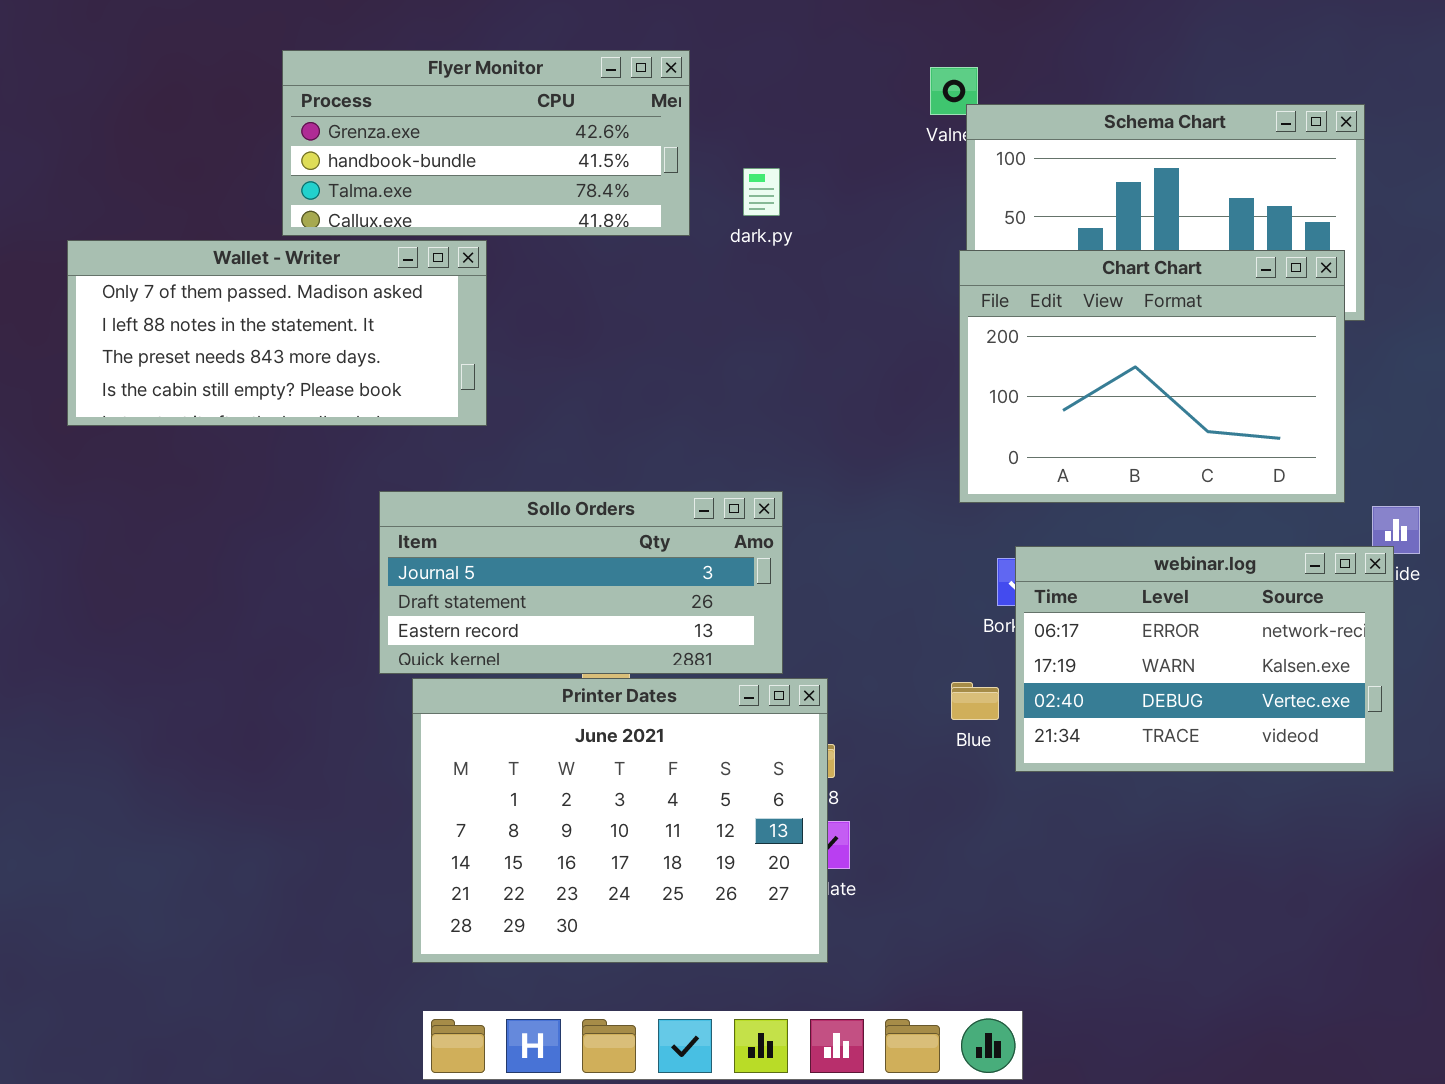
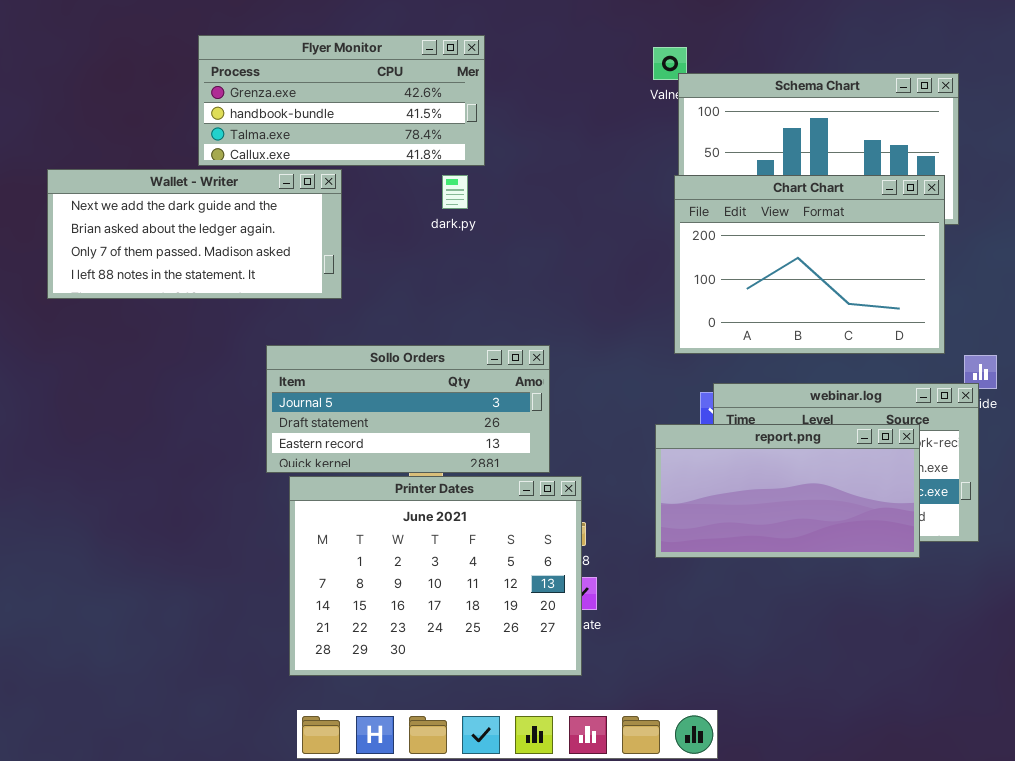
dark.py: [743,168,780,216] -> [442,175,468,209], moved
Wallet - Writer: [67,240,487,426] -> [47,169,342,299], scrolled up 2 rows
report.png: none -> [655,424,920,558], opened

